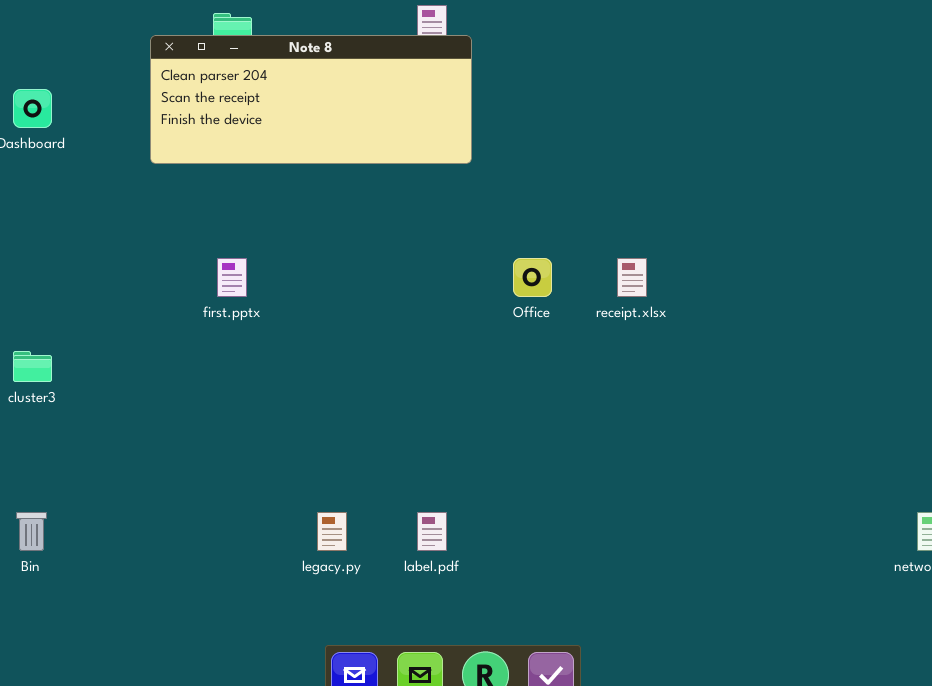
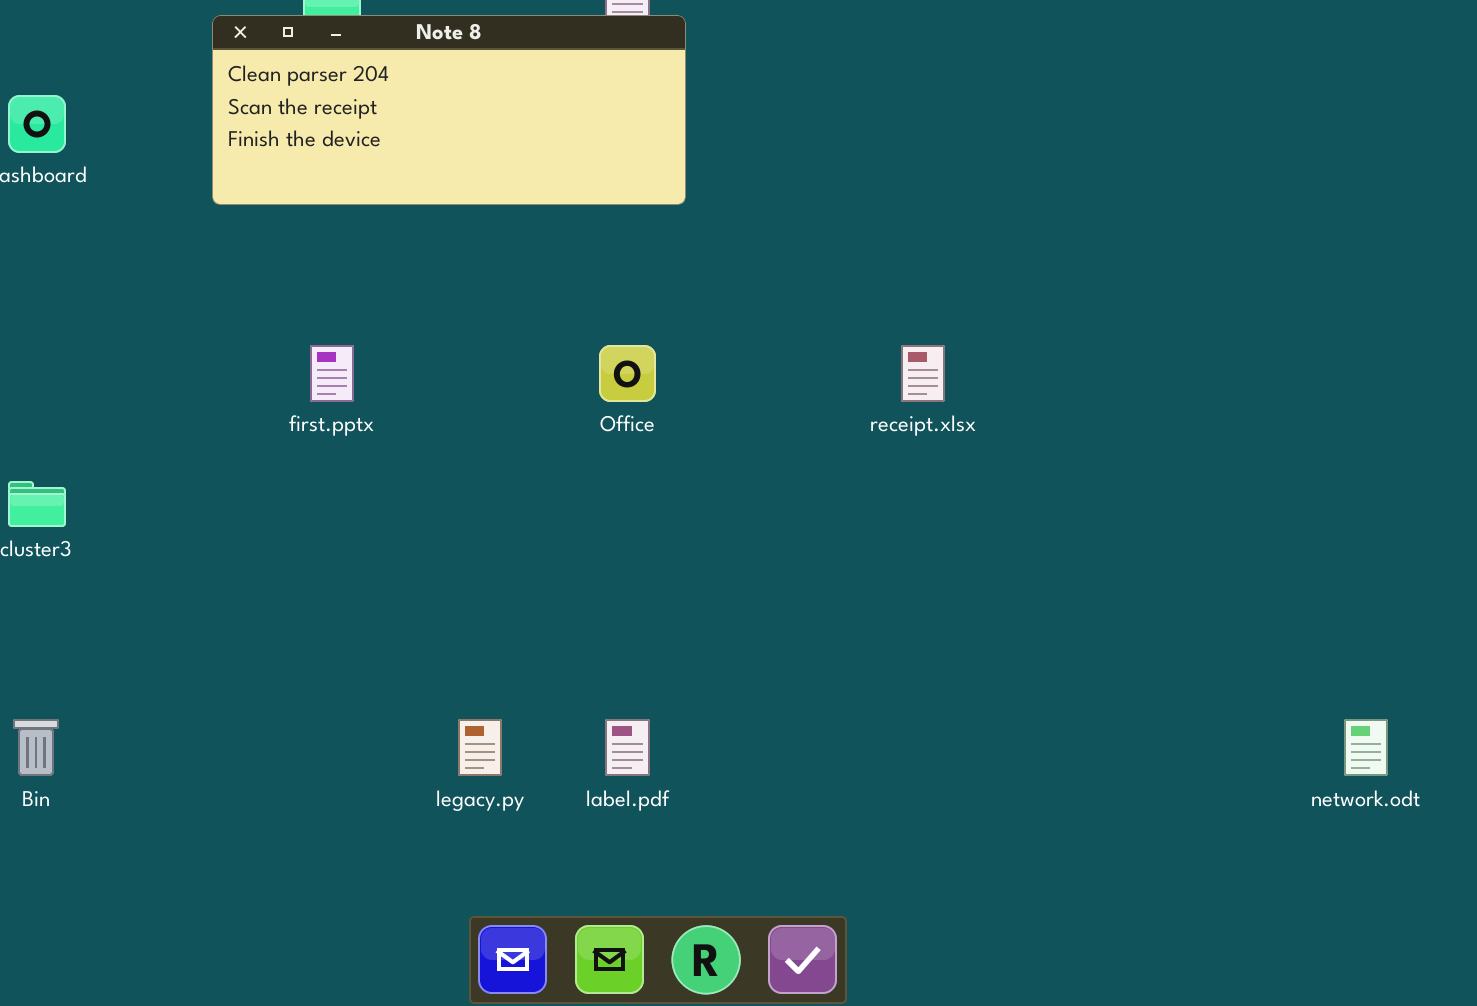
Office: [513,258,552,297] -> [599,345,656,402], moved

